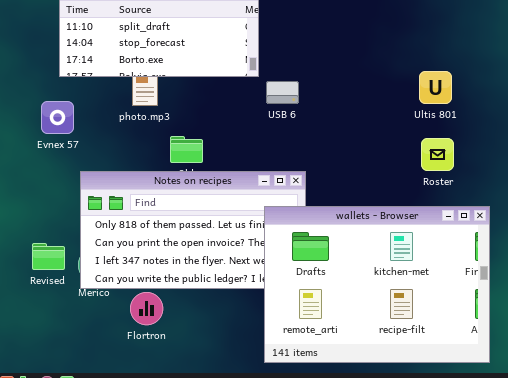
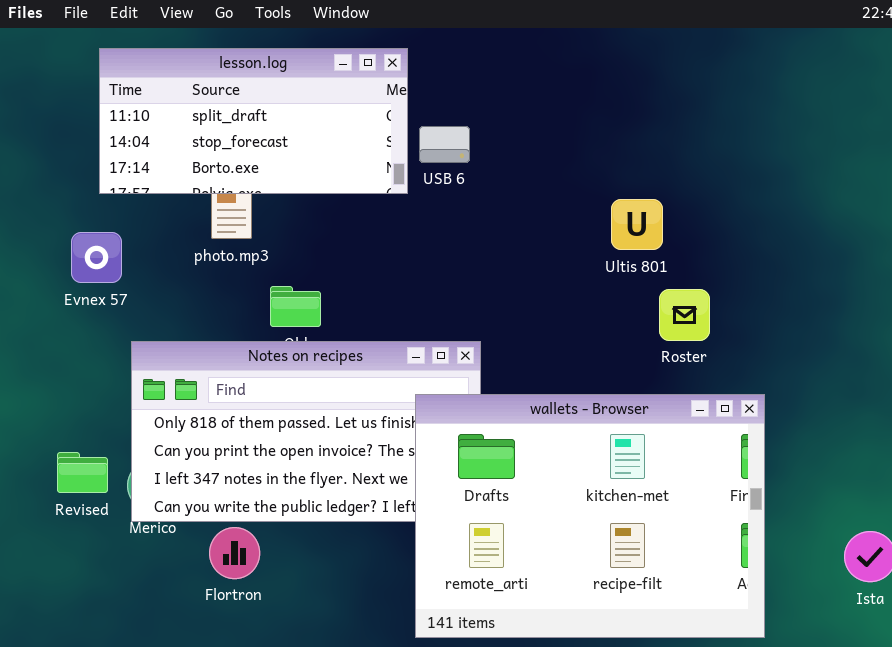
Ultis 801: [419,71,452,104] -> [611,199,663,250], moved
USB 6: [266,81,299,104] -> [419,126,470,163], moved

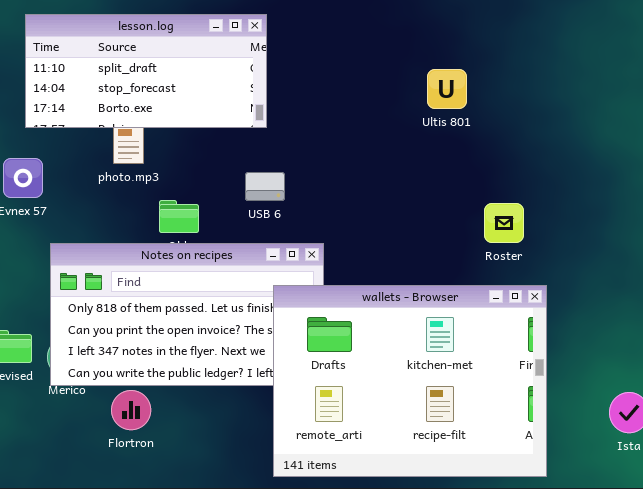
USB 6: [419,126,470,163] -> [245,172,285,201], moved
Ultis 801: [611,199,663,250] -> [427,69,467,109], moved
Roster: [659,289,710,341] -> [484,203,524,243], moved

